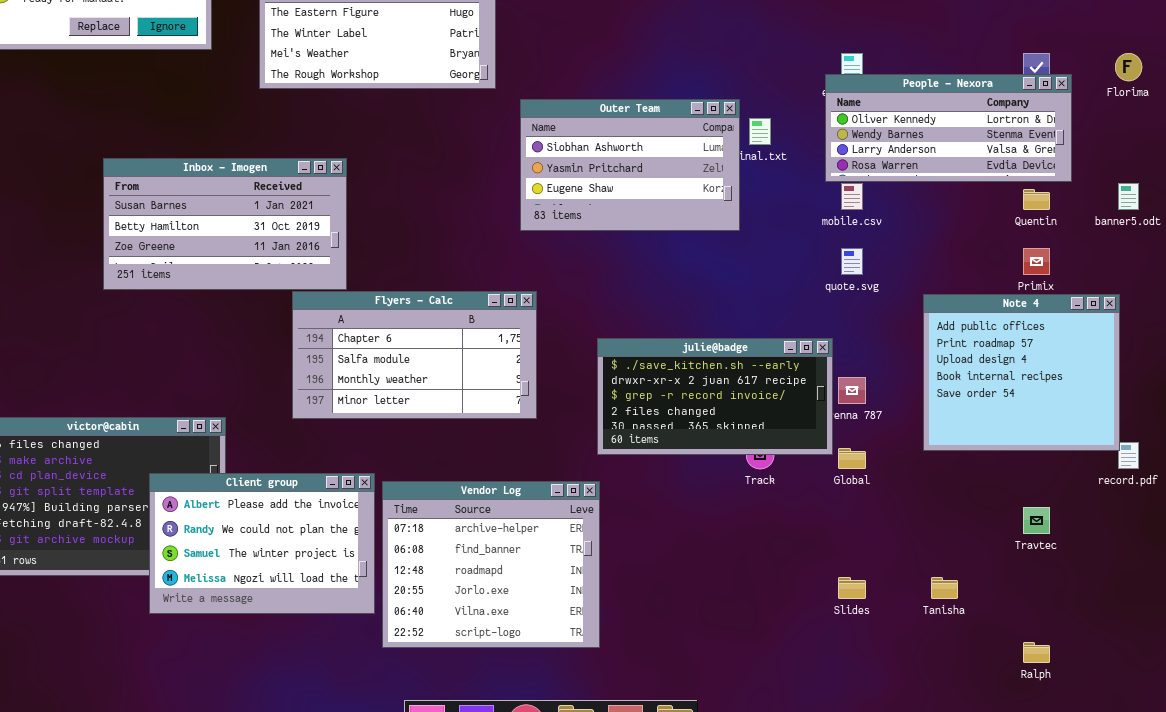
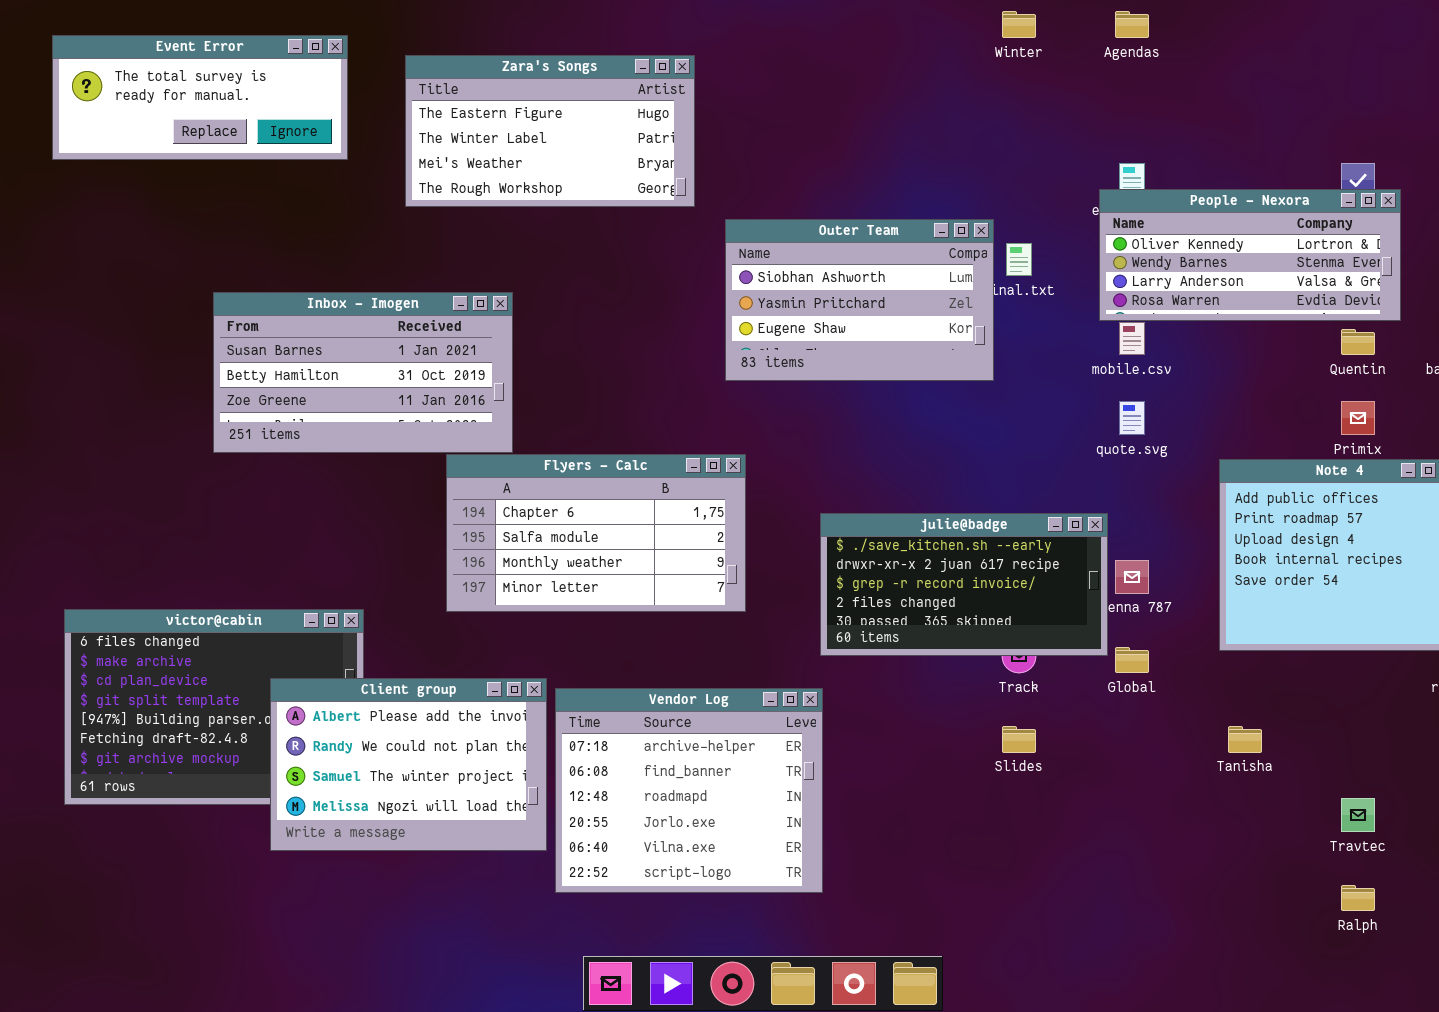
Travtec: [1023,507,1050,534] -> [1341,798,1375,832], moved
Slides: [838,577,866,599] -> [1002,726,1036,753], moved
Tanisha: [931,577,958,599] -> [1228,726,1262,753], moved

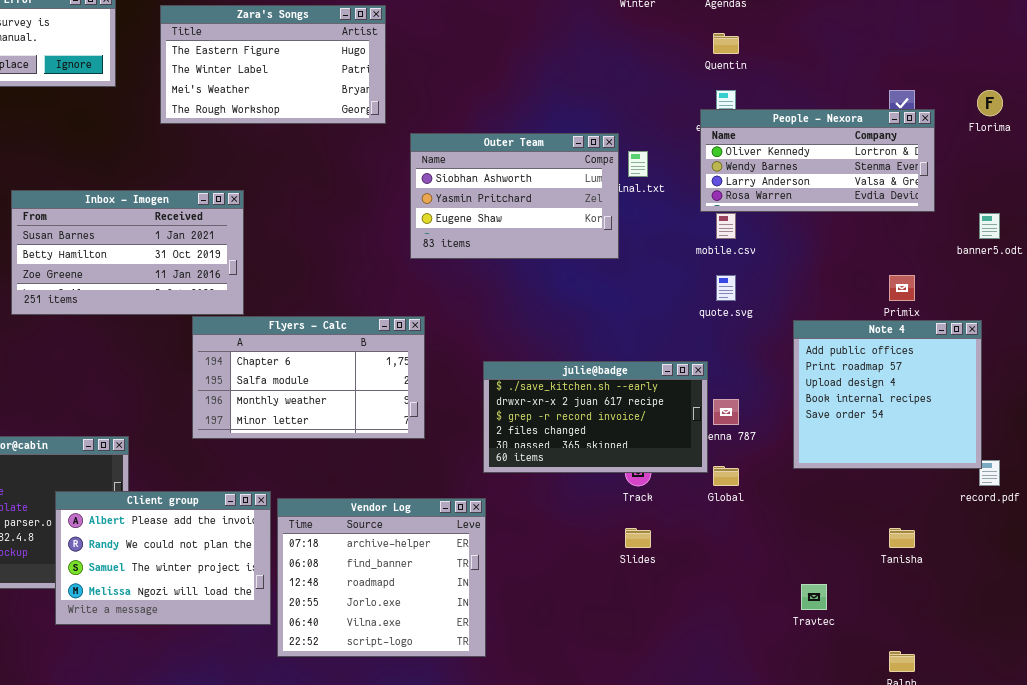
Quentin: [1341,329,1375,355] -> [713,33,739,54], moved
Tanisha: [1228,726,1262,753] -> [889,528,915,548], moved
Travtec: [1341,798,1375,832] -> [801,584,827,610], moved

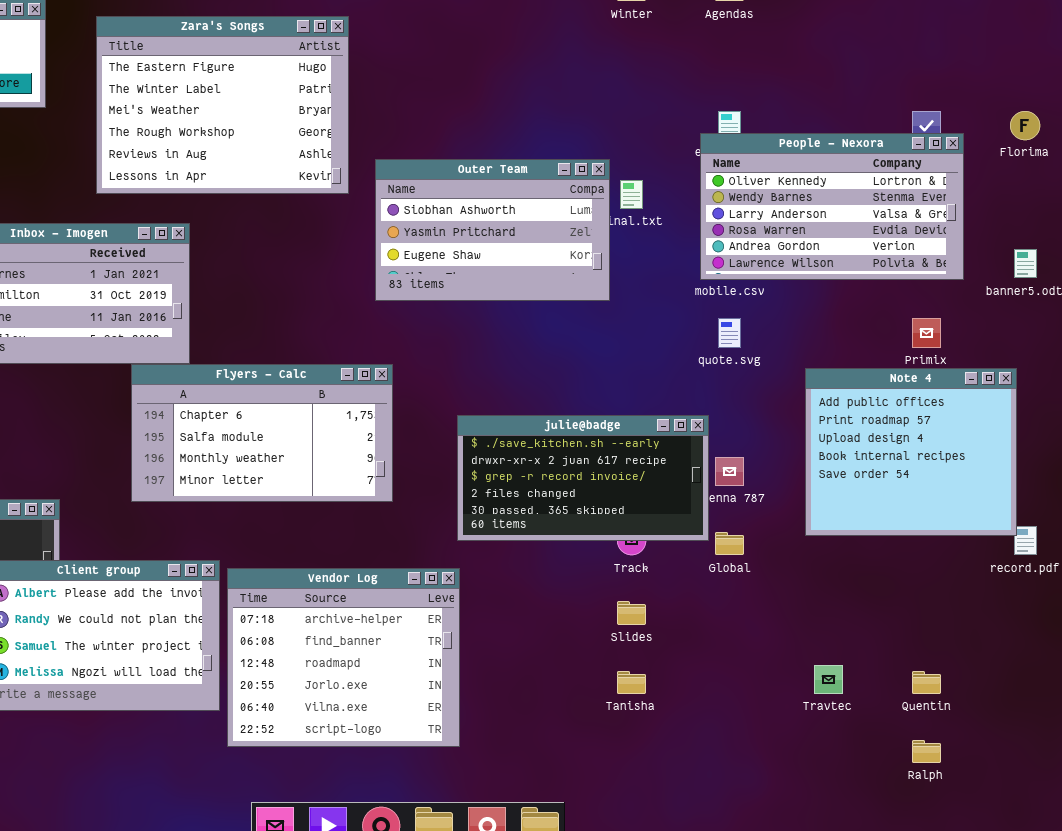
Zara's Songs: [160,5,386,124] -> [96,16,349,194], resized
Quentin: [713,33,739,54] -> [912,671,941,694], moved
People - Nexora: [700,109,935,212] -> [700,133,964,280], resized
Tanisha: [889,528,915,548] -> [617,671,646,694], moved

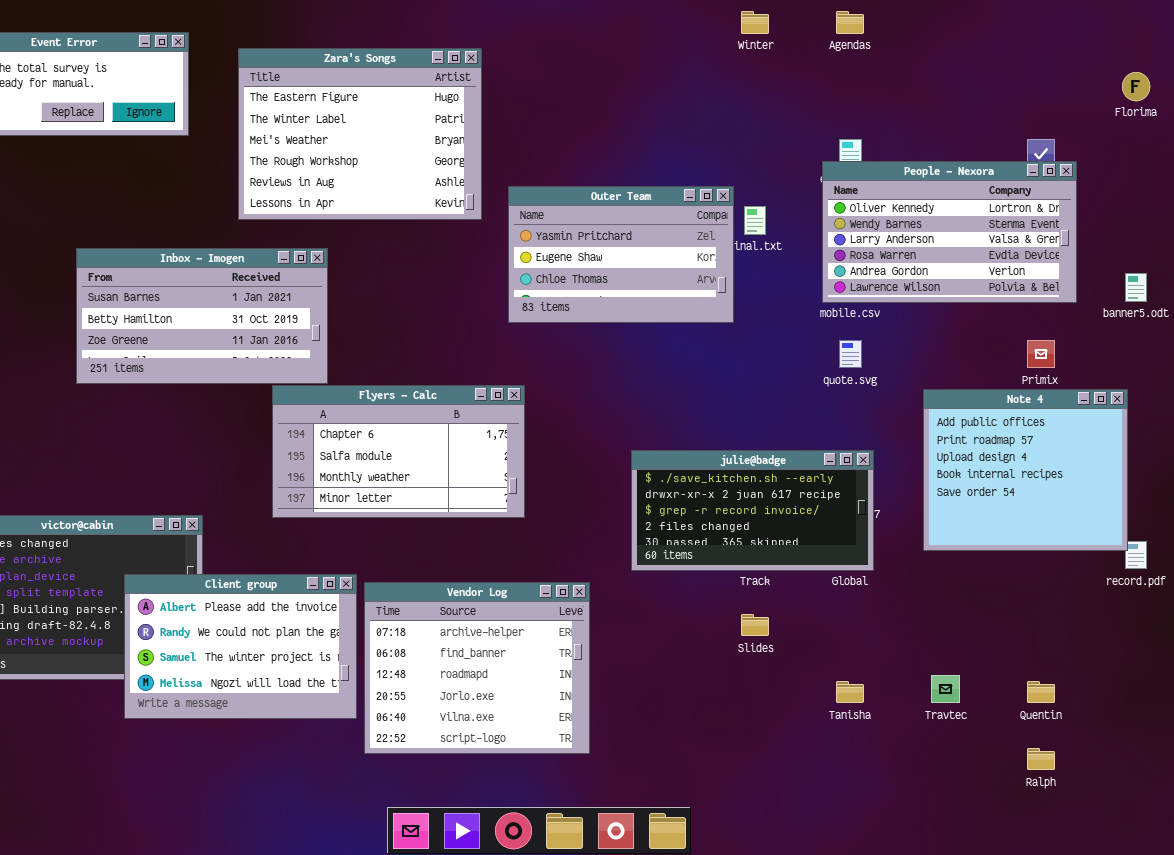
Florima: [1010,111,1040,140] -> [1122,72,1150,101], moved
Outer Team: [375,159,610,301] -> [508,186,734,323], scrolled down 1 row
julie@badge: [457,415,709,541] -> [631,450,874,571], moved
Tanisha: [617,671,646,694] -> [836,681,864,703], moved

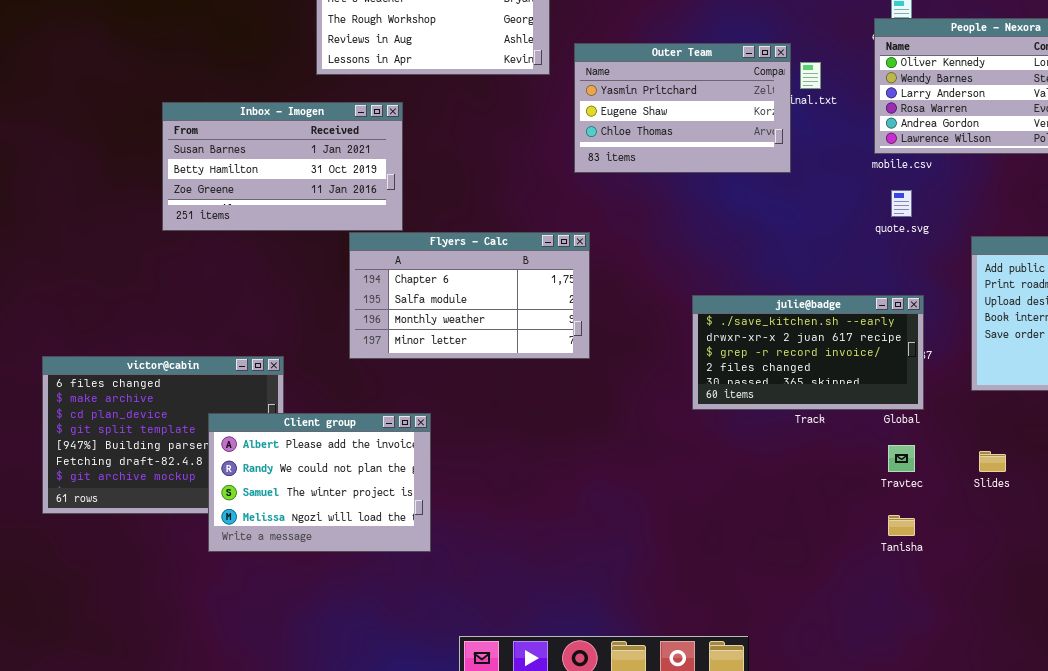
Vendor Log: [364,582,590,754] -> none, closed
Slides: [741,614,769,636] -> [979,451,1006,472], moved
Travtec: [931,675,960,703] -> [888,445,915,472], moved

